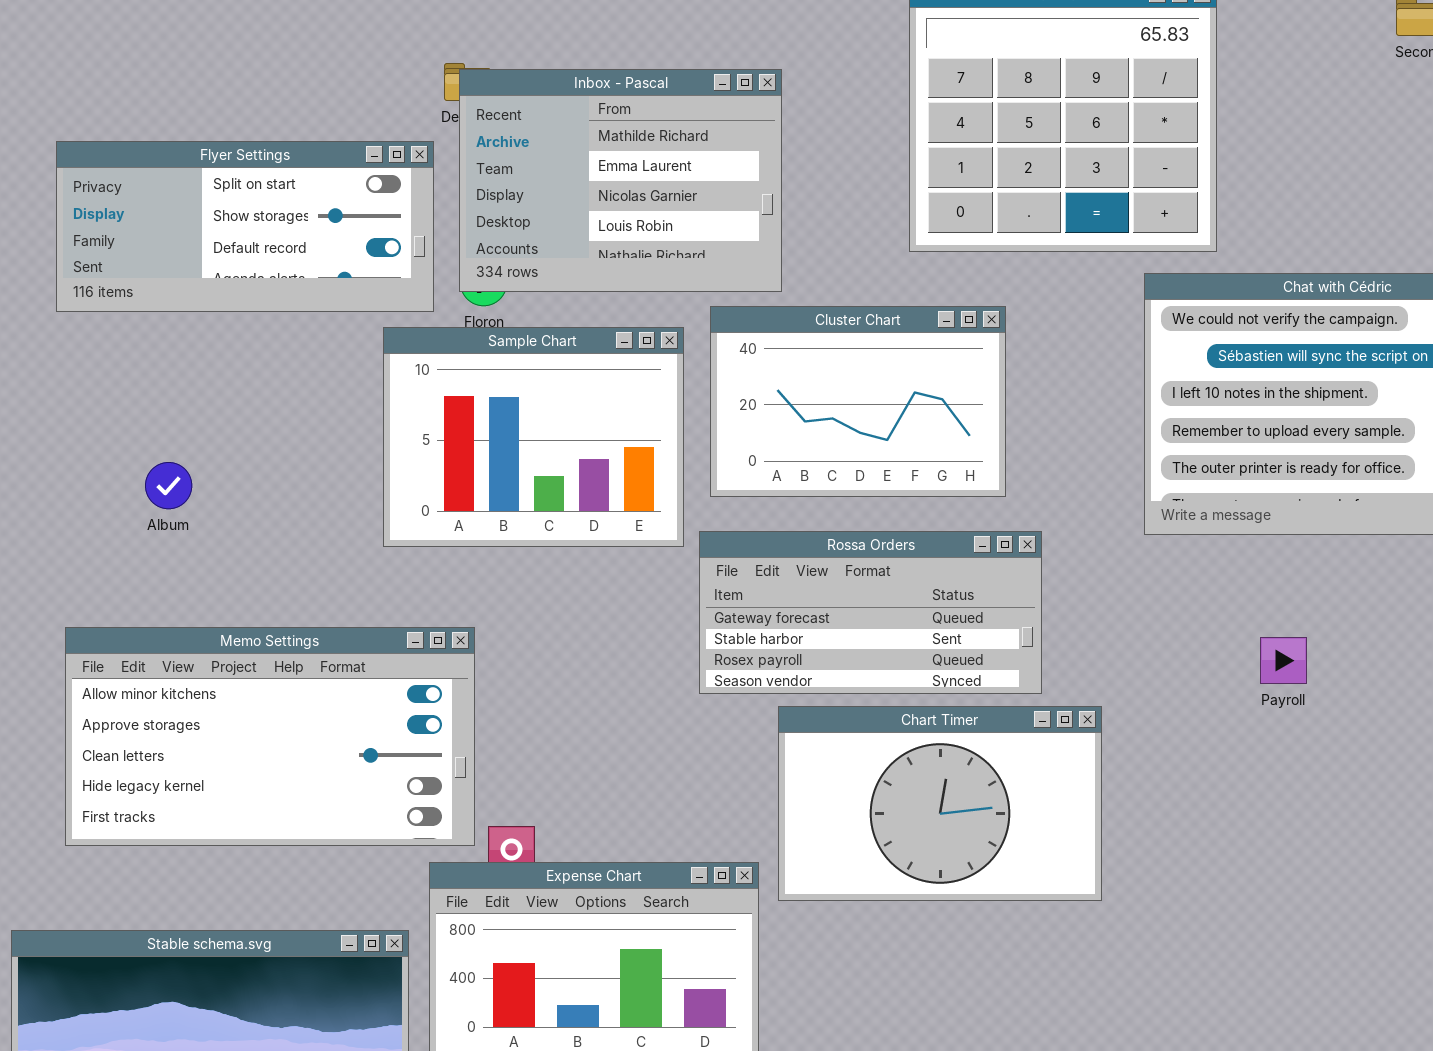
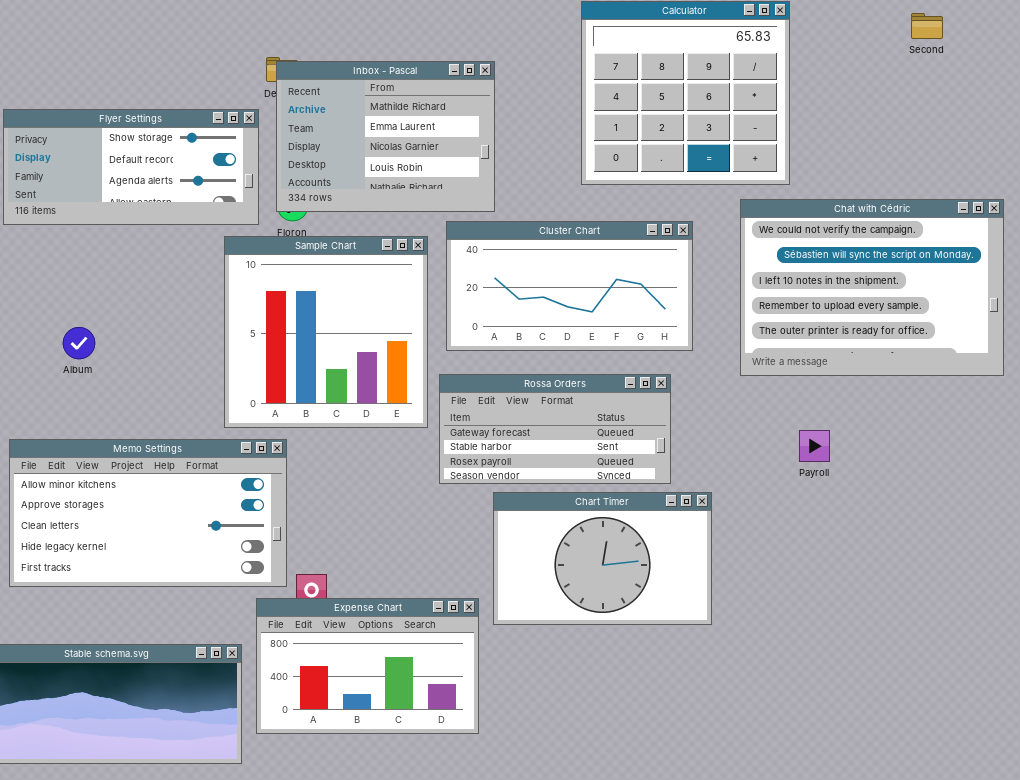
Flyer Settings: [56,141,434,312] -> [3,109,259,225], scrolled down 1 row
Cluster Chart: [710,306,1006,497] -> [446,221,693,351], resized
Sample Chart: [383,327,684,547] -> [224,236,428,428], resized
Payroll: [1260,637,1307,684] -> [799,430,830,462], moved

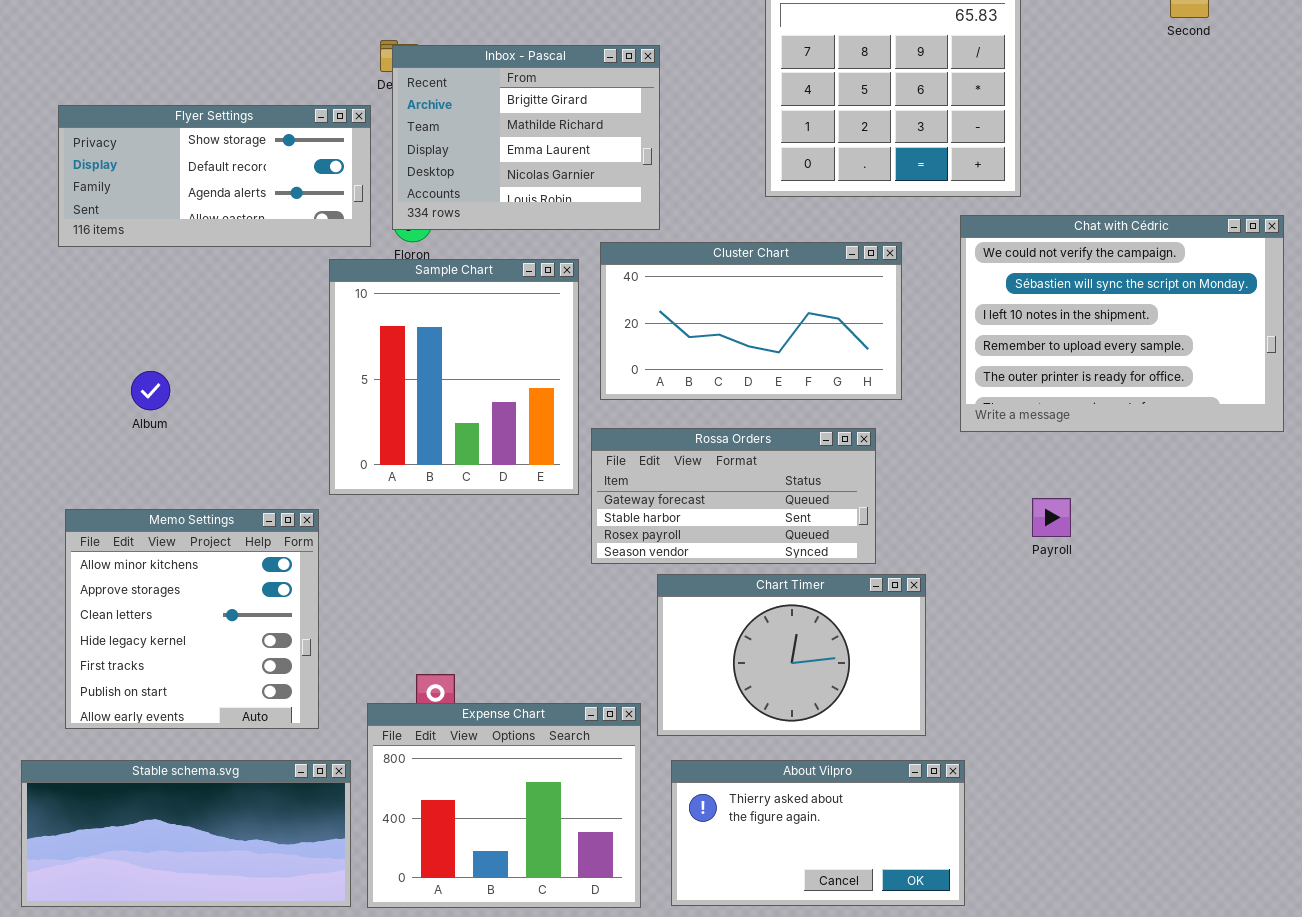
Inbox - Pascal: [276,61,495,212] -> [392,45,660,230], scrolled up 1 row
Memo Settings: [9,439,287,587] -> [65,509,319,729], resized
Expense Chart: [256,598,479,734] -> [367,703,641,908], resized
About Vilpro: none -> [671,760,965,906], opened

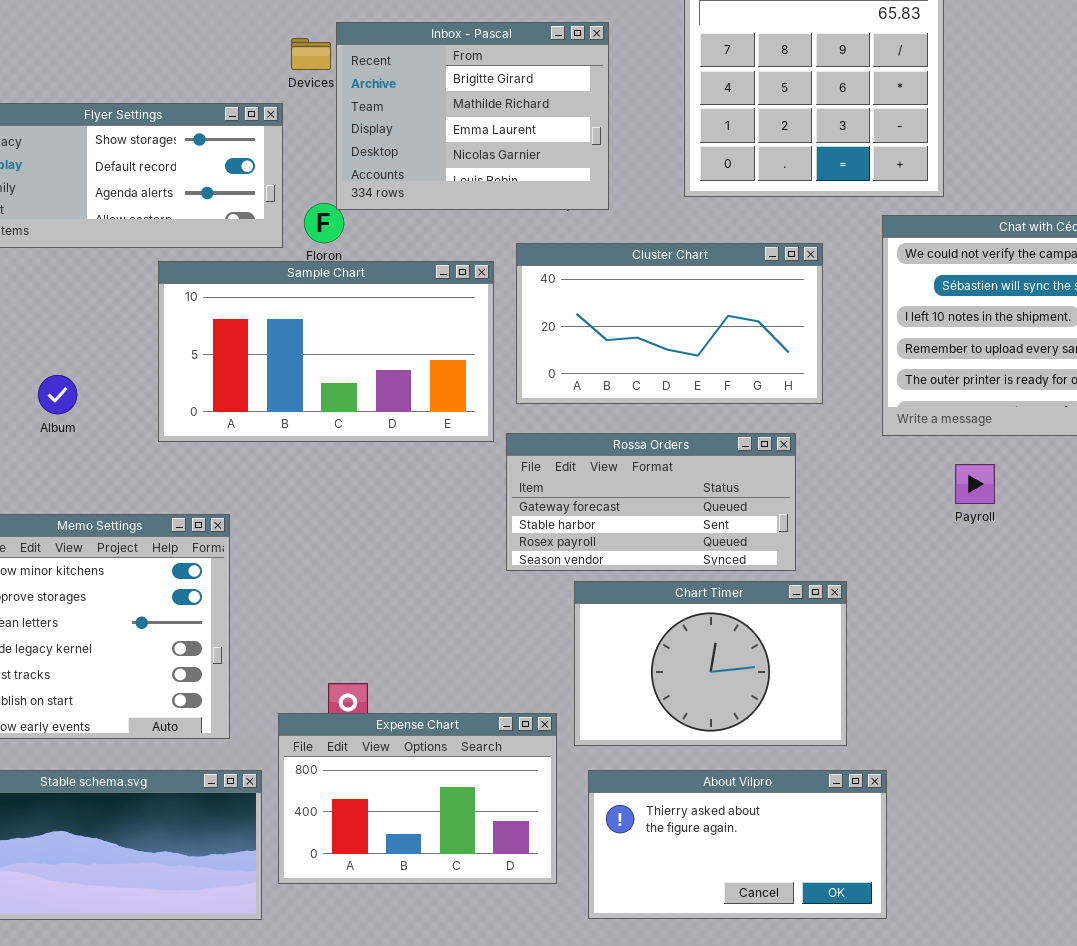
Inbox - Pascal: [392,45,660,230] -> [336,22,609,210], moved
Sample Chart: [329,259,579,495] -> [158,261,494,442], resized
Payroll: [1032,498,1071,537] -> [955,464,995,504], moved
Expense Chart: [367,703,641,908] -> [278,713,557,884], resized

